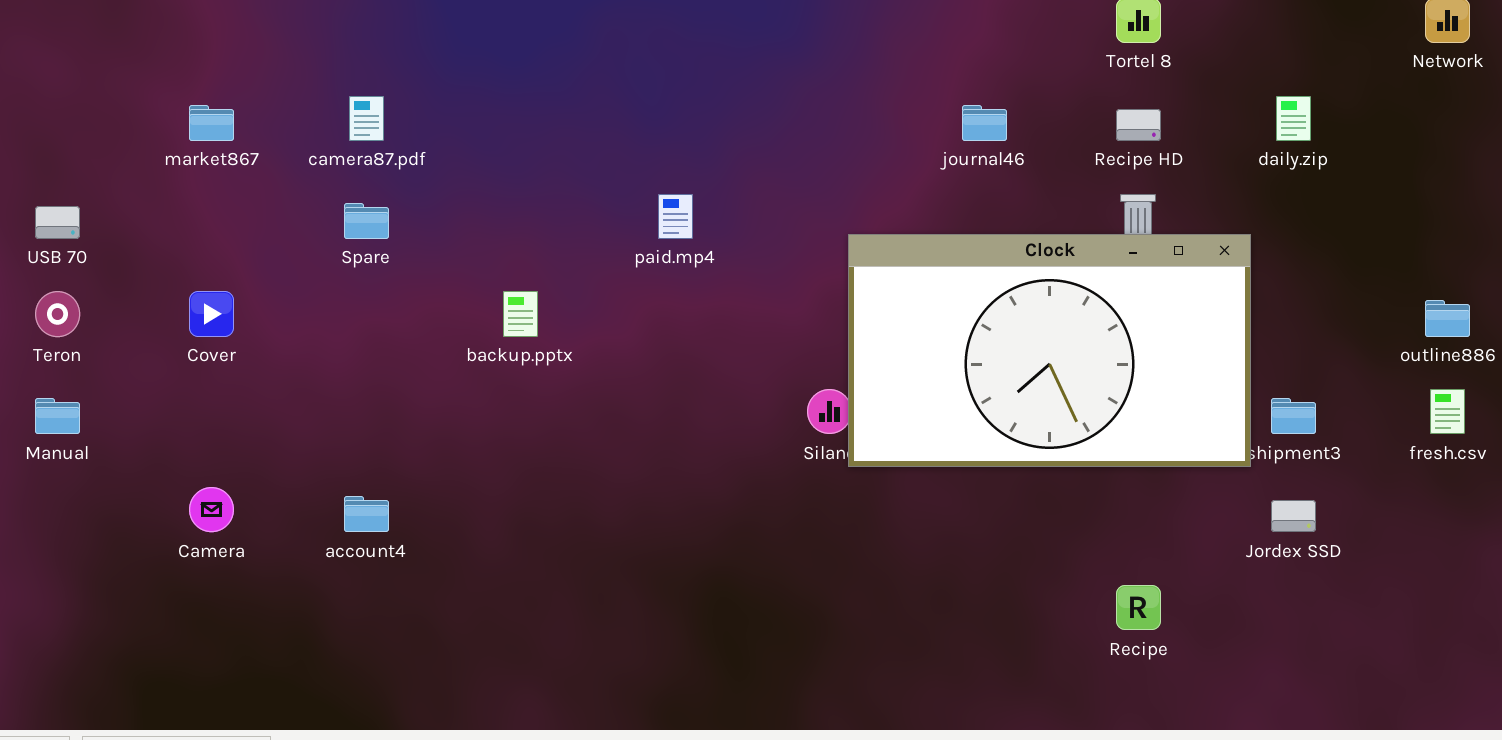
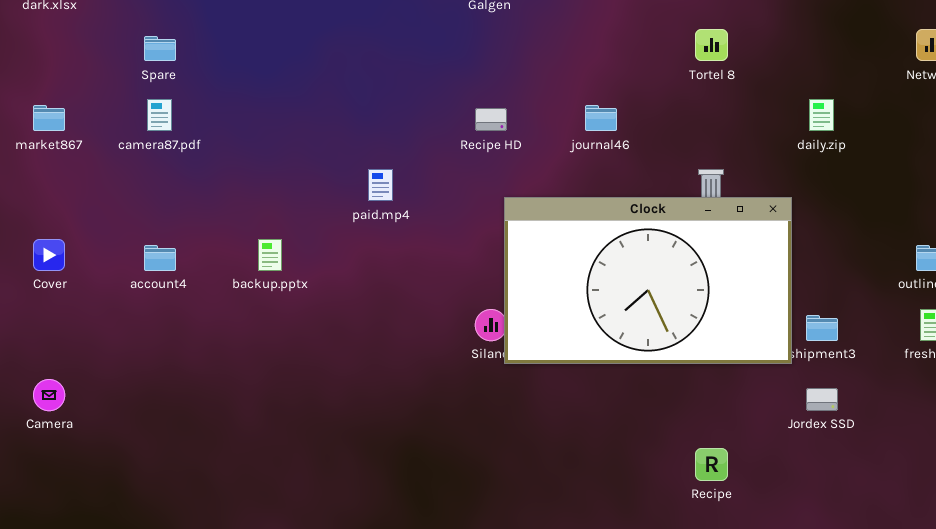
Recipe HD: [1116,109,1161,141] -> [475,108,507,131], moved
Spare: [344,203,389,239] -> [144,36,176,61], moved
account4: [344,496,389,532] -> [144,245,176,271], moved

